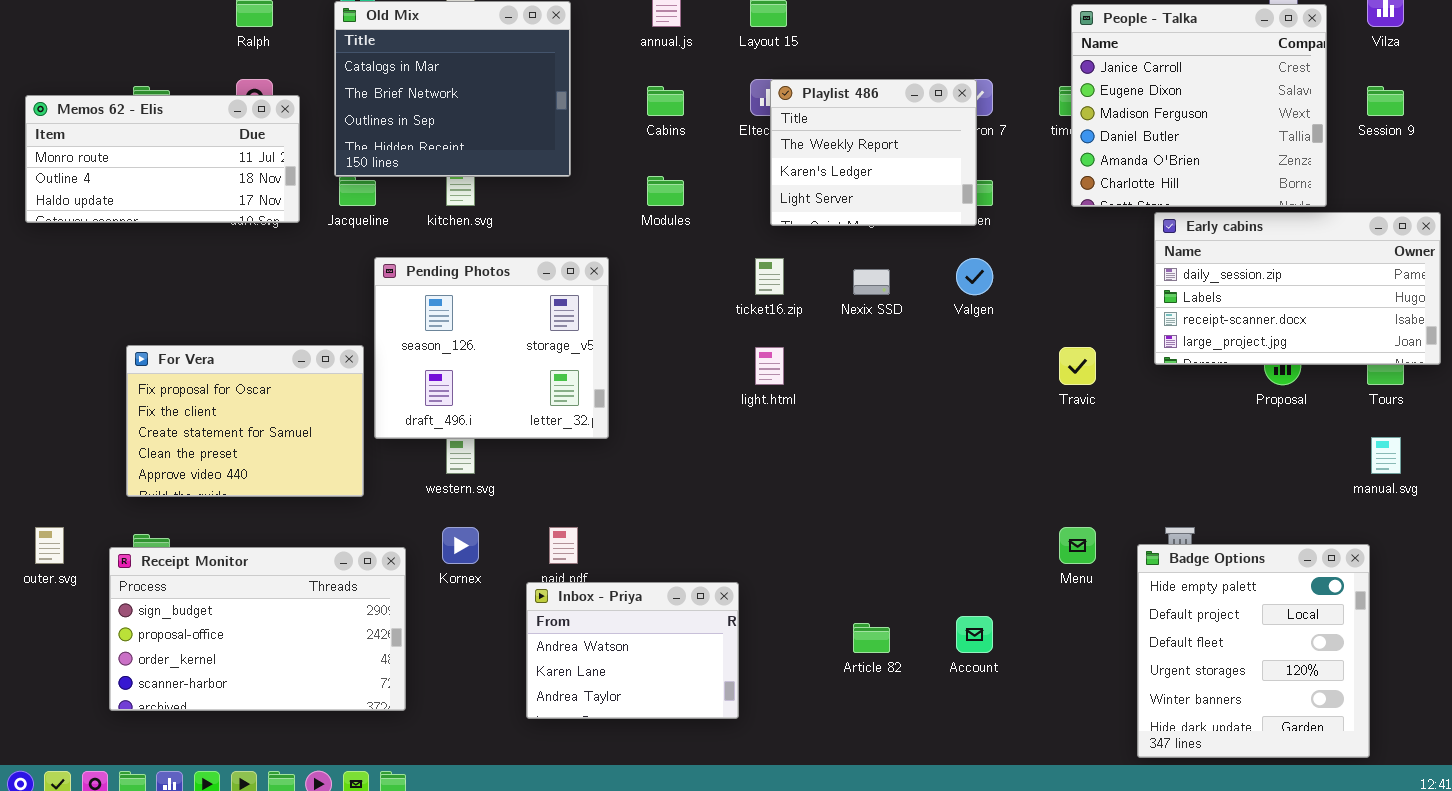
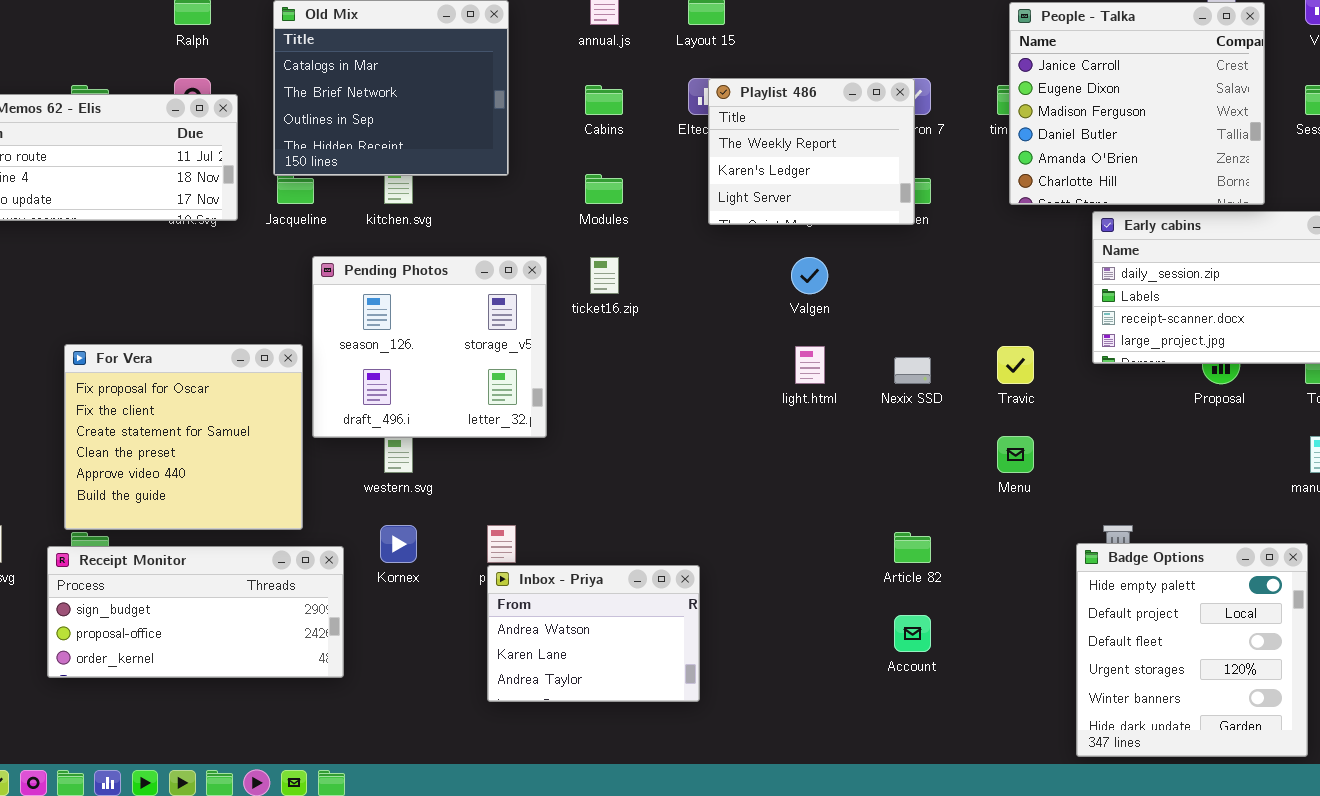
ticket16.zip: [755,258,784,295] -> [590,257,619,294], moved
Valgen: [956,258,993,295] -> [791,257,828,294], moved
Nexix SSD: [853,269,890,295] -> [894,357,931,384], moved
For Vera: [126,345,364,497] -> [64,344,303,530], resized
light.html: [755,347,784,385] -> [795,346,825,384], moved
Menu: [1059,527,1096,564] -> [997,436,1034,473], moved
Receipt Monitor: [109,547,406,711] -> [47,546,344,678], resized
Inbox - Priya: [526,582,739,719] -> [487,565,700,702], moved
Article 82: [853,623,890,653] -> [894,532,931,563], moved

